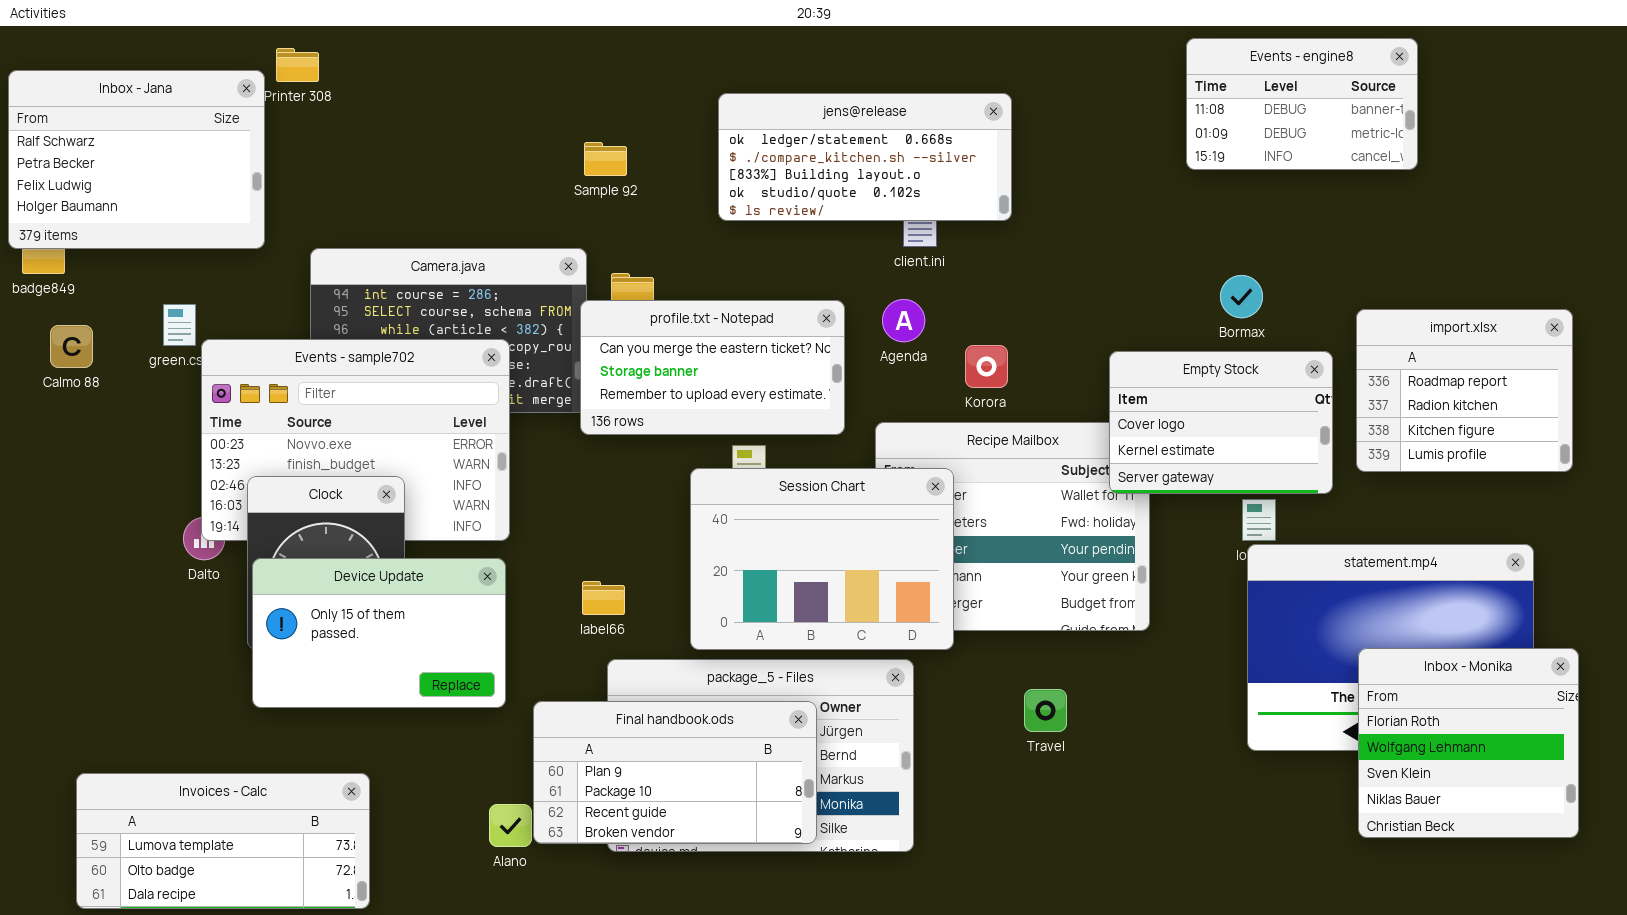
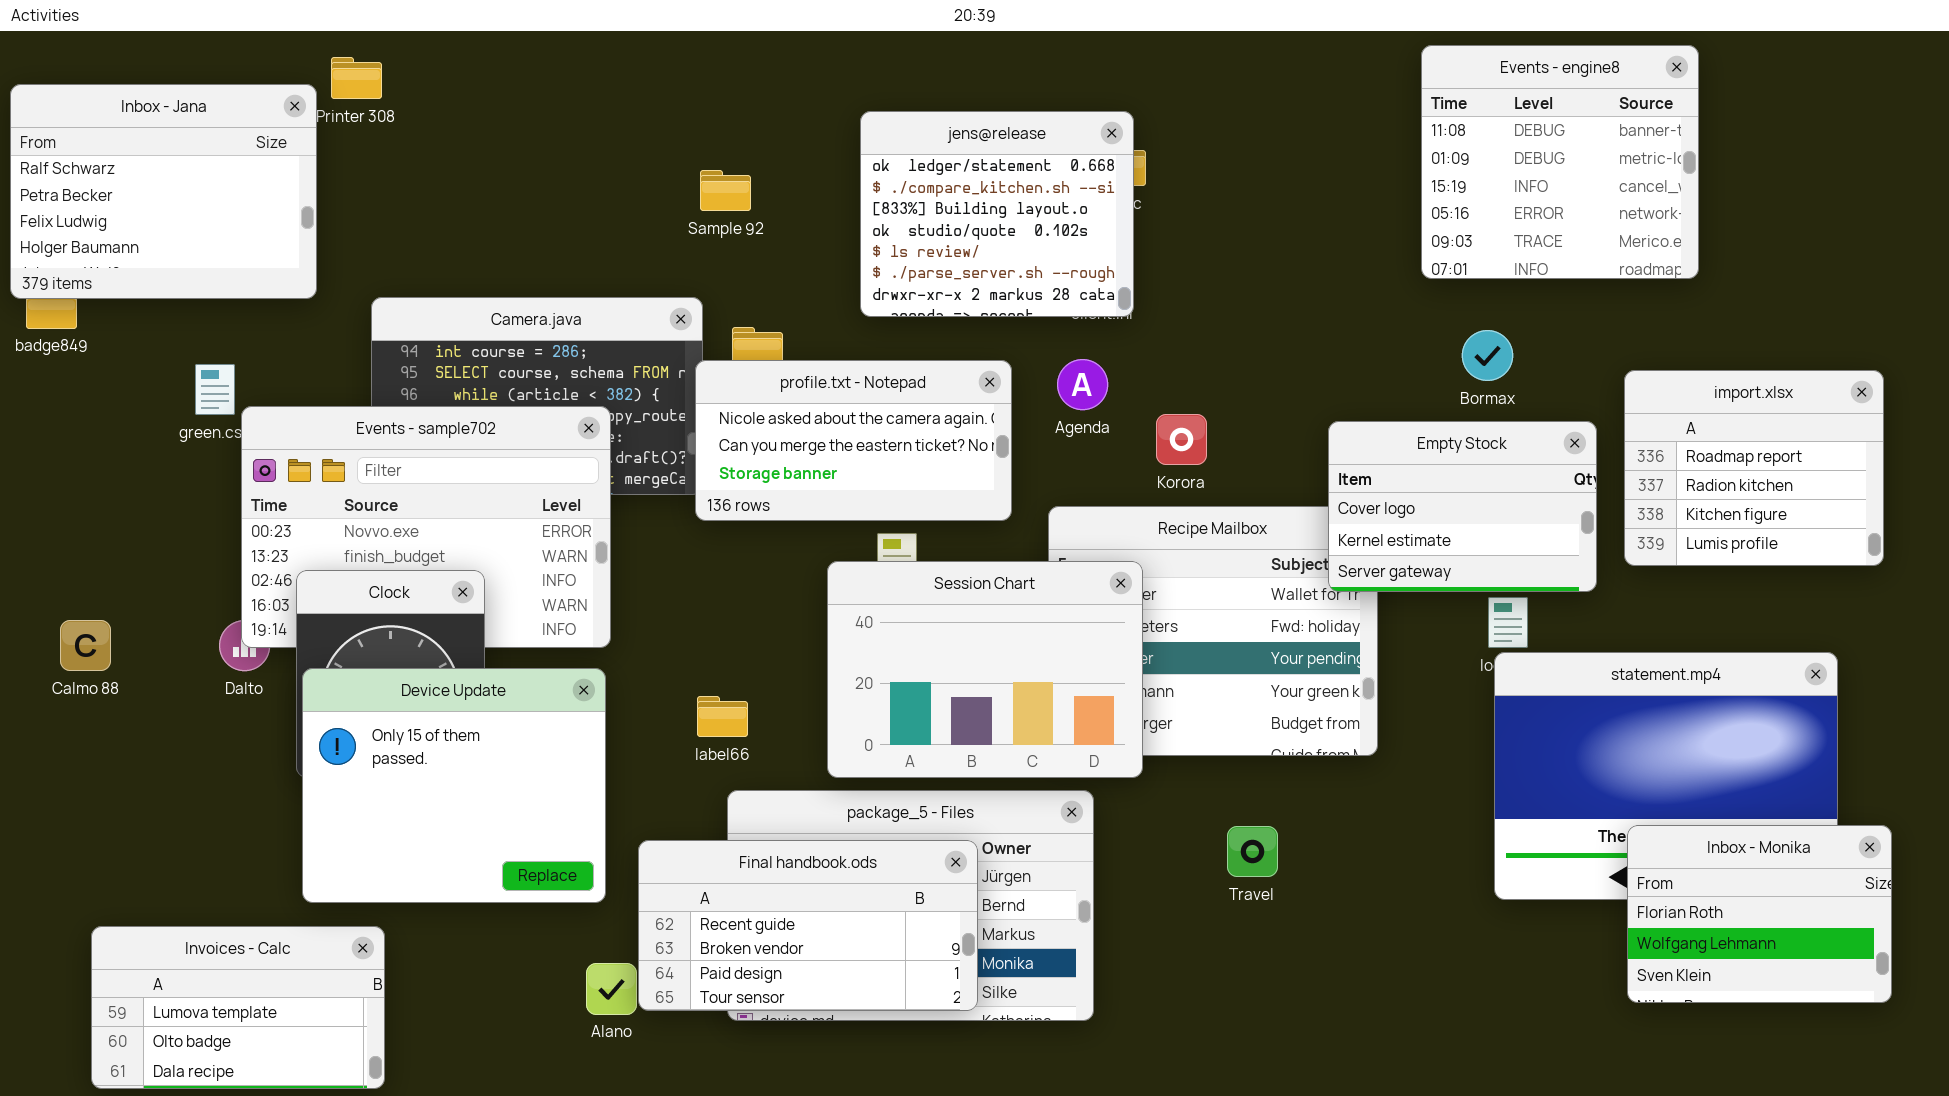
Events - engine8: [1186,38,1418,170] -> [1421,45,1699,279], resized
jens@release: [718,93,1012,221] -> [860,111,1134,317], resized
profile.txt - Notepad: [580,300,845,435] -> [695,360,1012,521], scrolled up 1 row
Calmo 88: [50,325,93,368] -> [60,620,111,671], moved
Device Update: [252,558,506,708] -> [302,668,606,903], resized
Inbox - Monika: [1358,648,1579,838] -> [1627,825,1892,1003], resized
Final handbook.ods: [533,701,817,844] -> [638,840,978,1011], scrolled down 2 rows
Invoices - Calc: [76,773,370,909] -> [91,926,385,1089], resized

